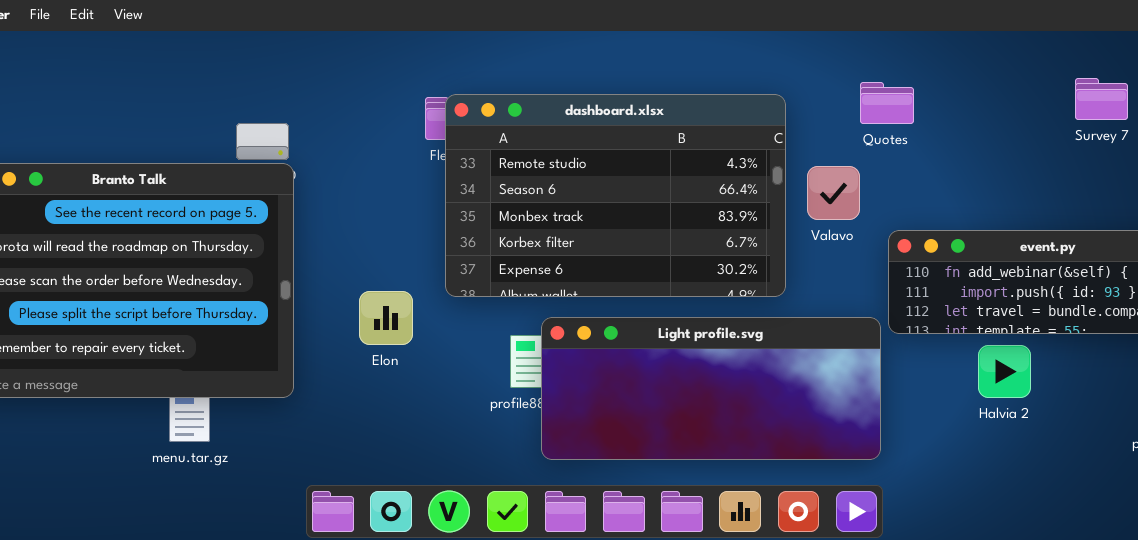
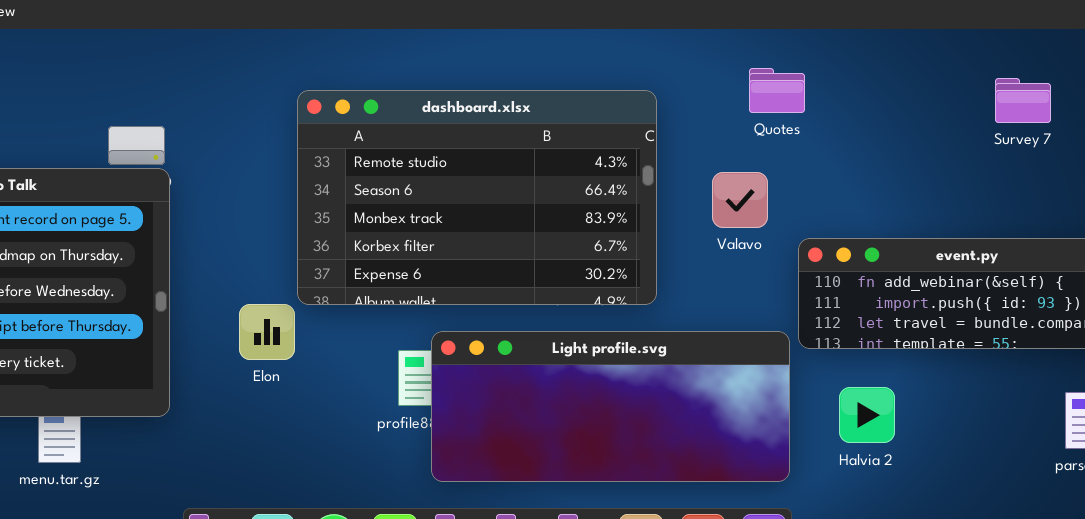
Quotes: [860,82,914,124] -> [749,68,805,113], moved
dashboard.xlsx: [445,94,786,297] -> [297,90,657,305], moved
Halvia 2: [978,345,1031,398] -> [839,387,895,443], moved

